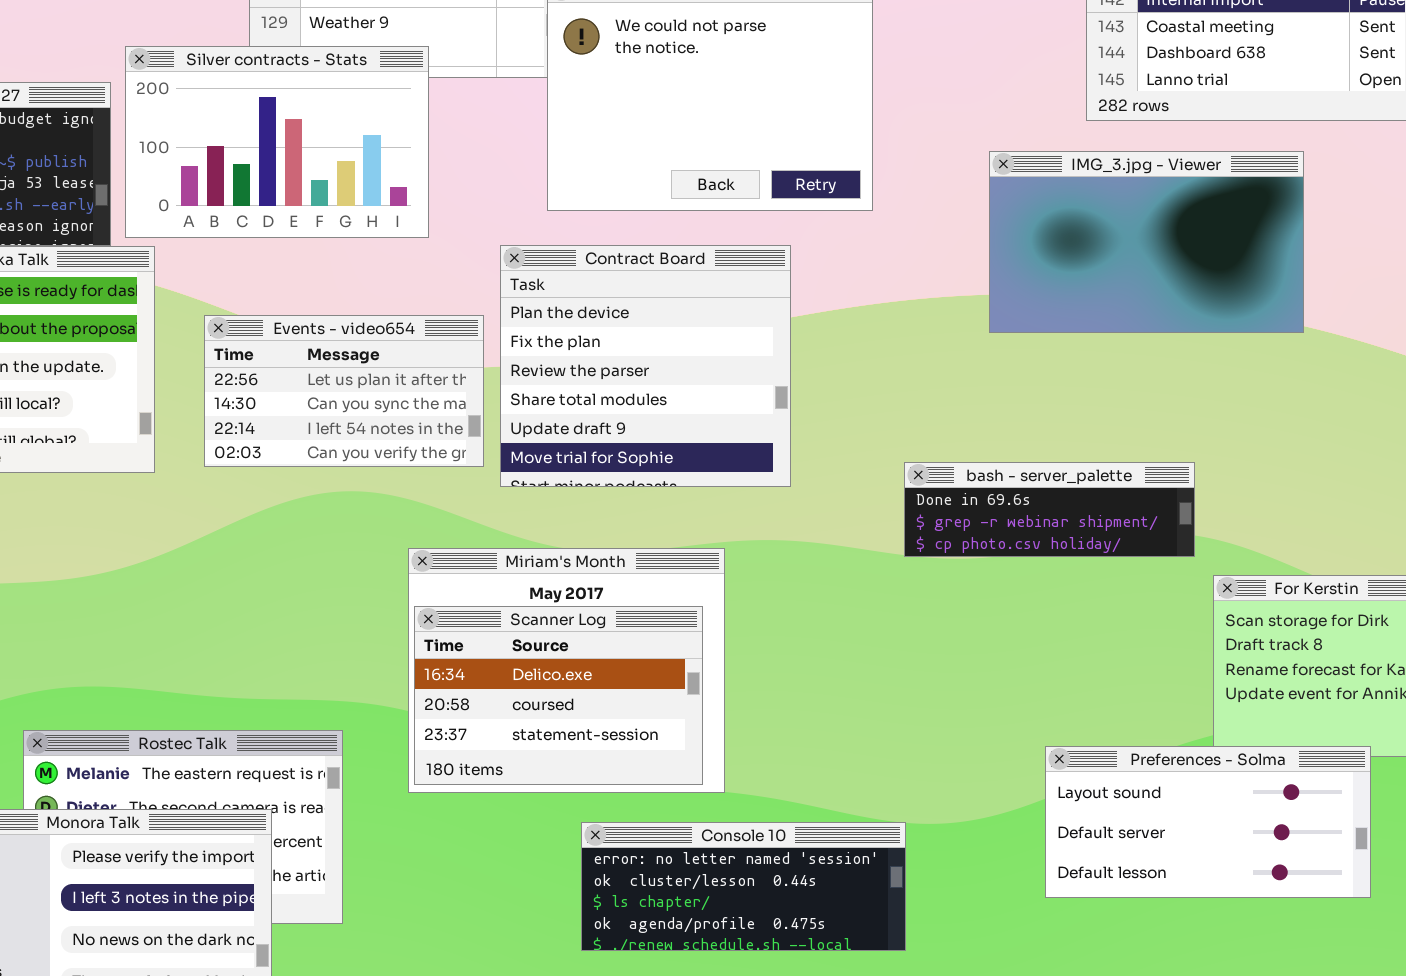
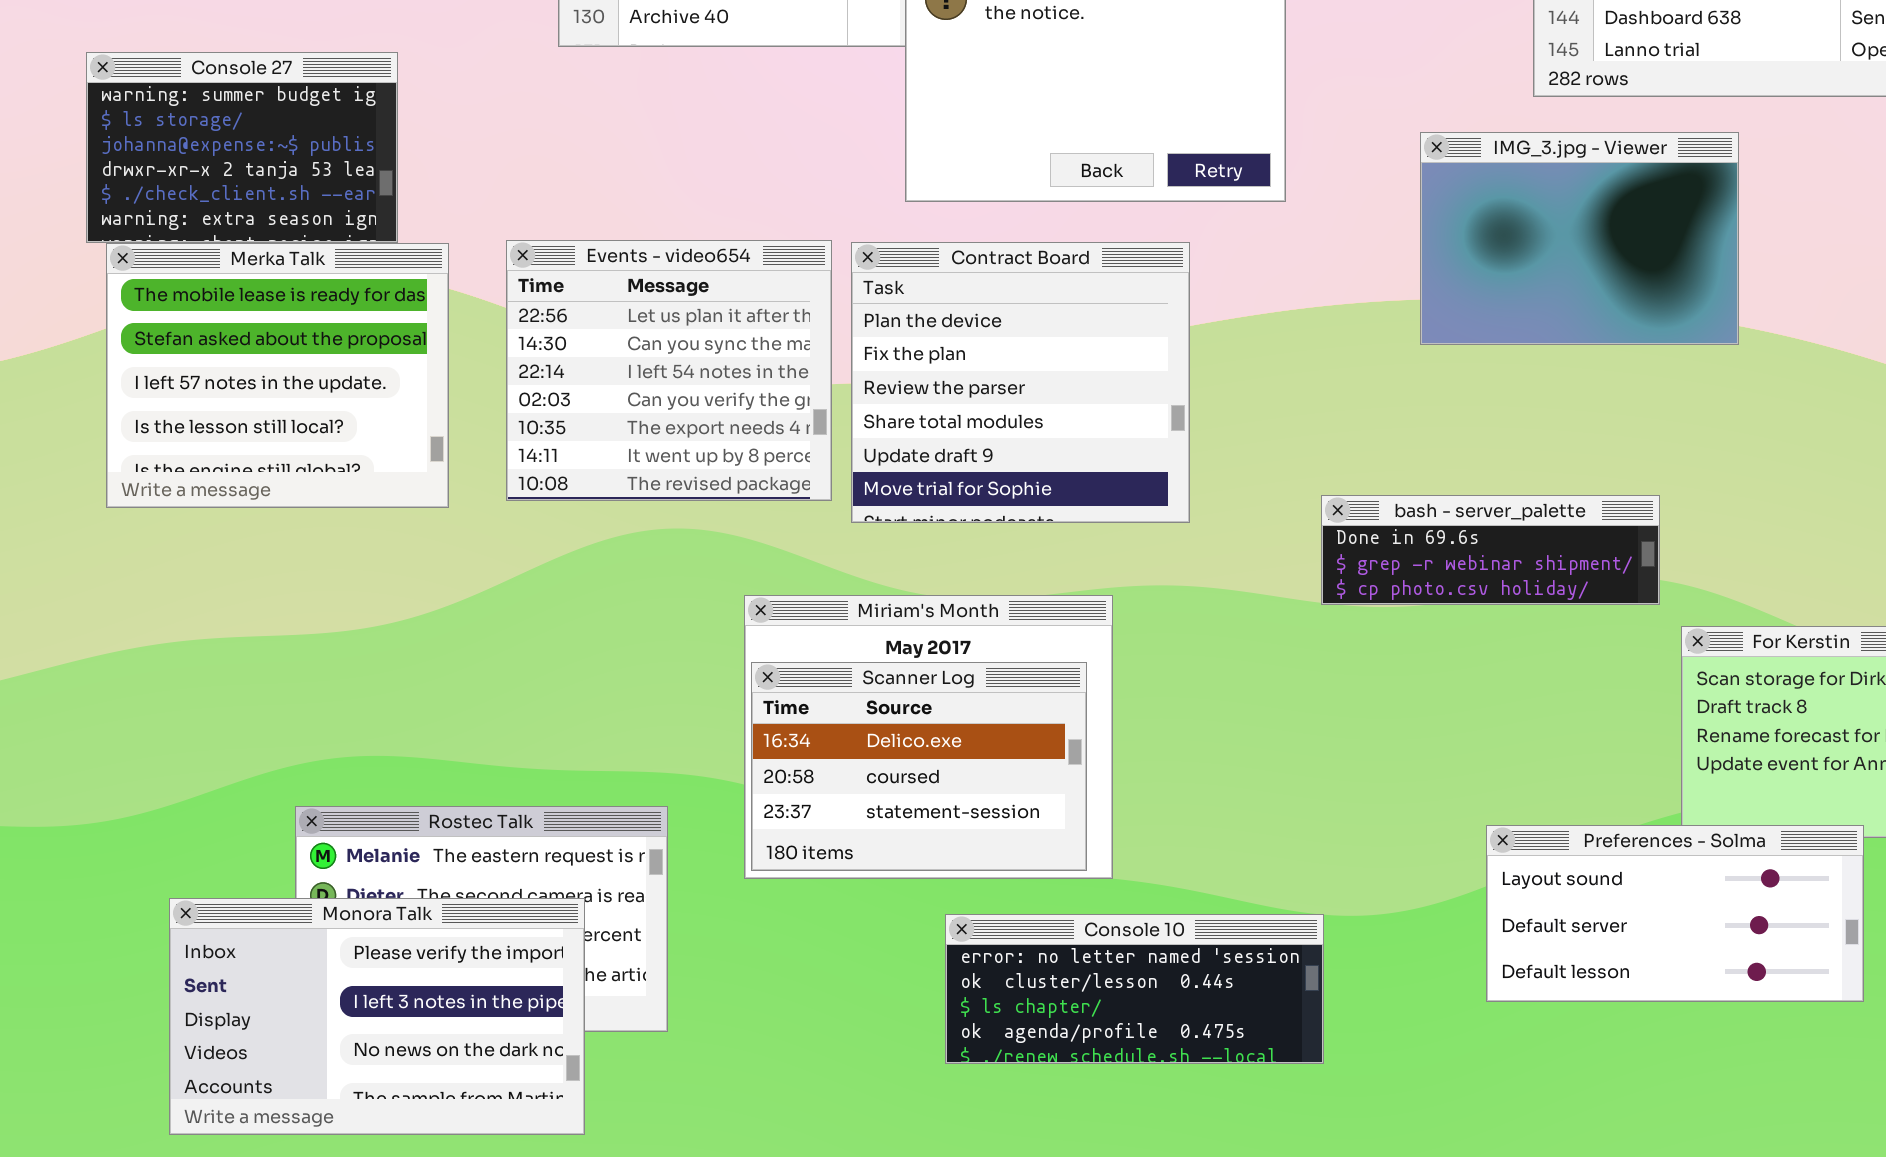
Silver contracts - Stats: [125,46,429,238] -> none, closed
IMG_3.jpg - Viewer: [989,151,1304,333] -> [1420,132,1739,345], resized
Events - video654: [204,315,484,467] -> [506,240,832,501], resized

